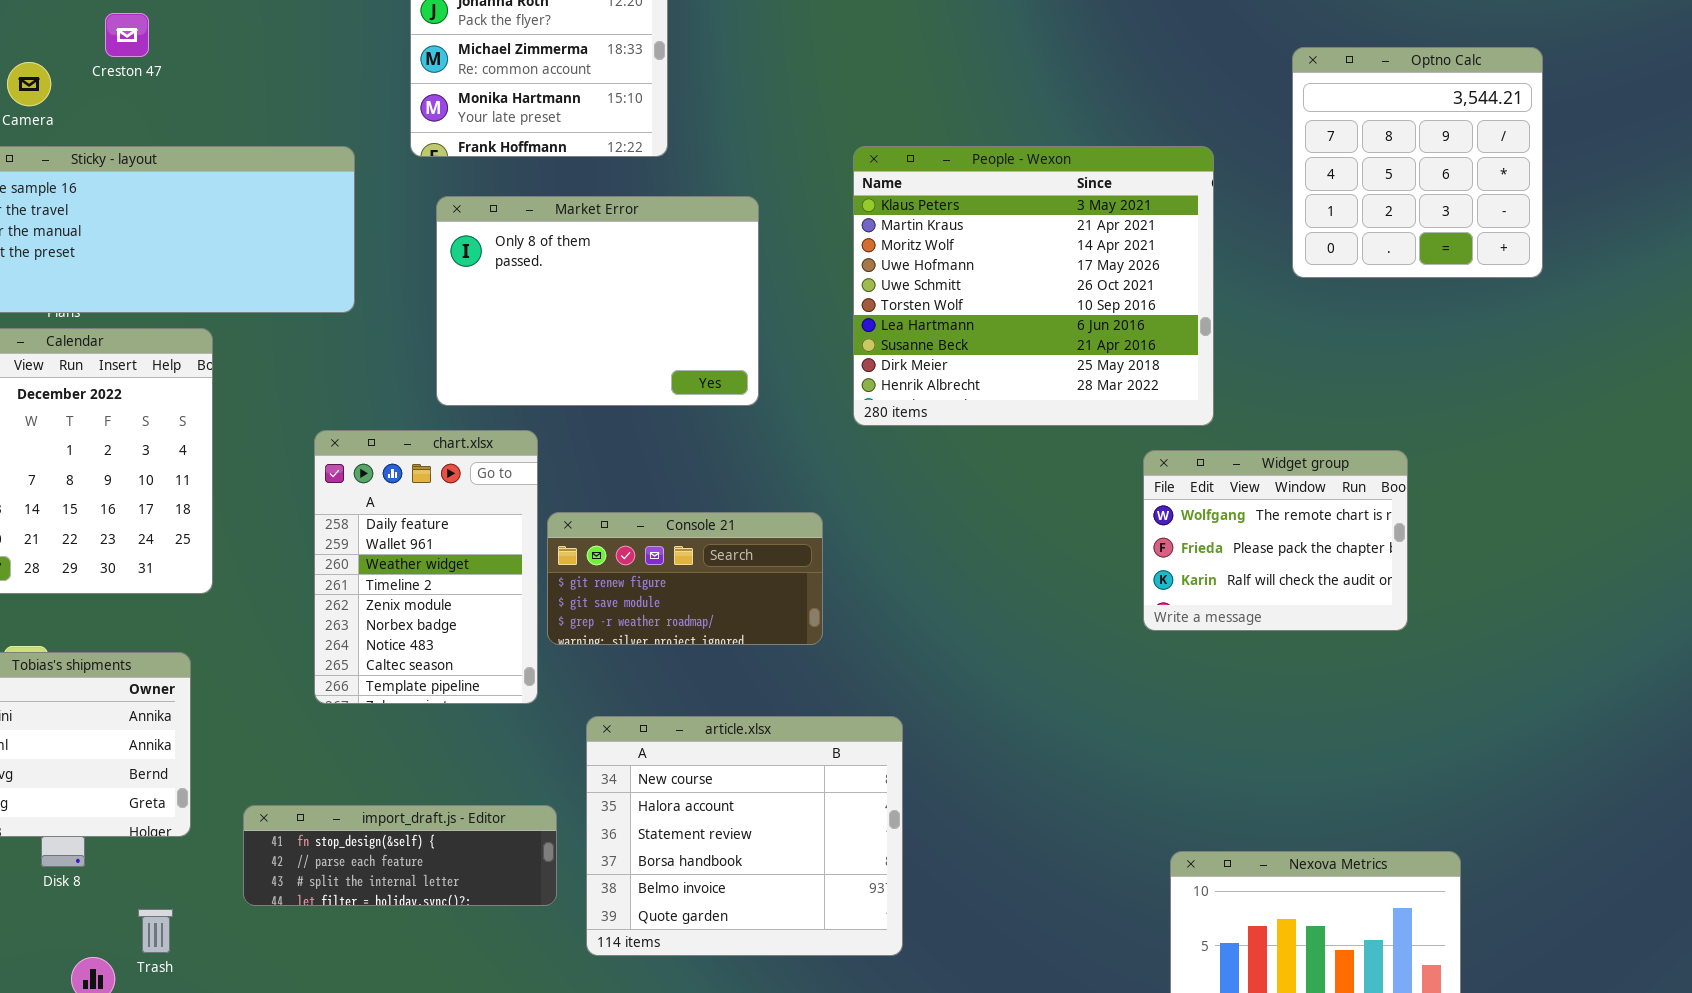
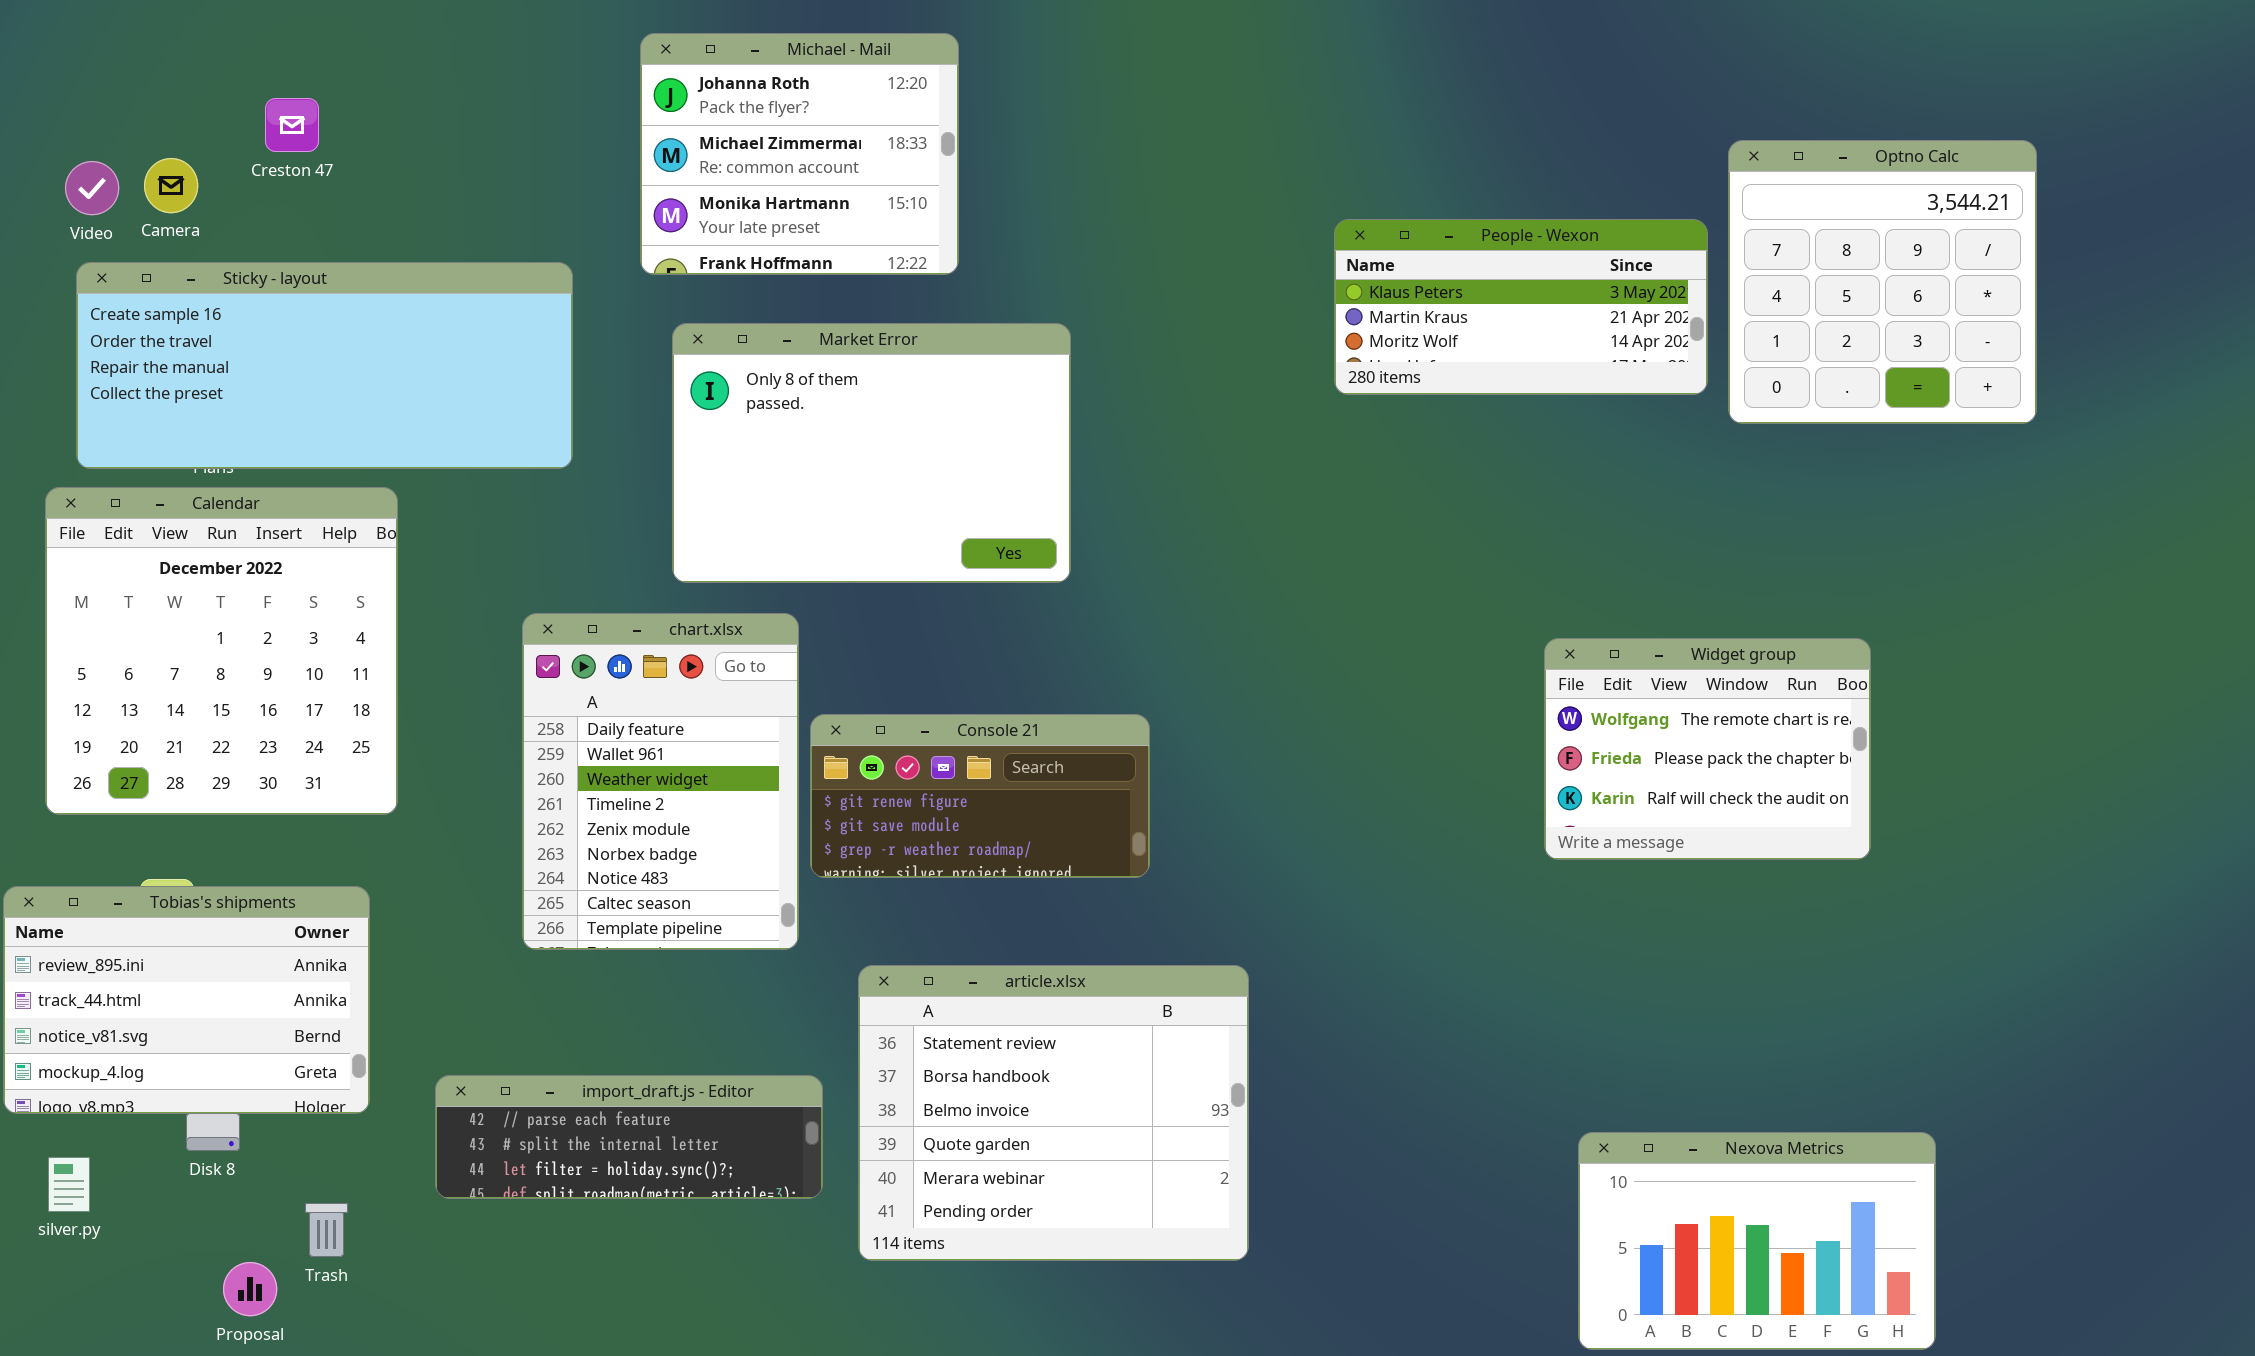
People - Wexon: [853,146,1214,426] -> [1334,219,1708,395], moved, resized
article.xlsx: [586,716,903,956] -> [858,965,1249,1261], scrolled down 2 rows
import_draft.js - Editor: [243,805,557,906] -> [435,1075,823,1199], scrolled down 1 row

